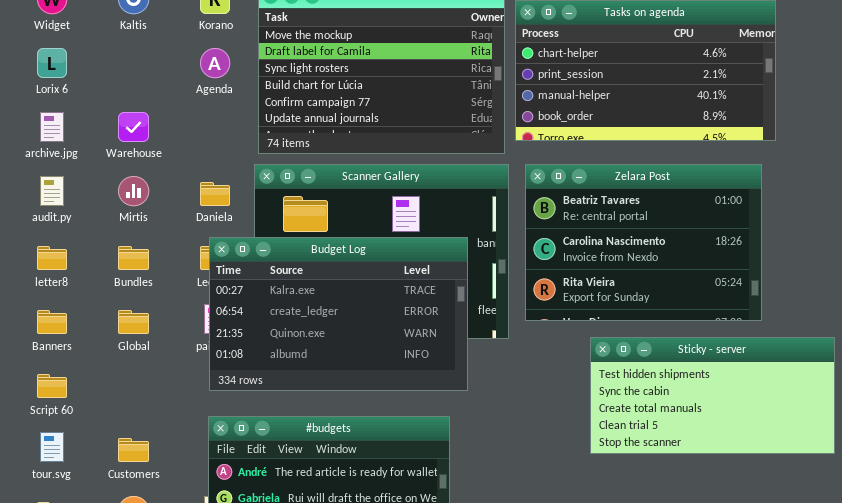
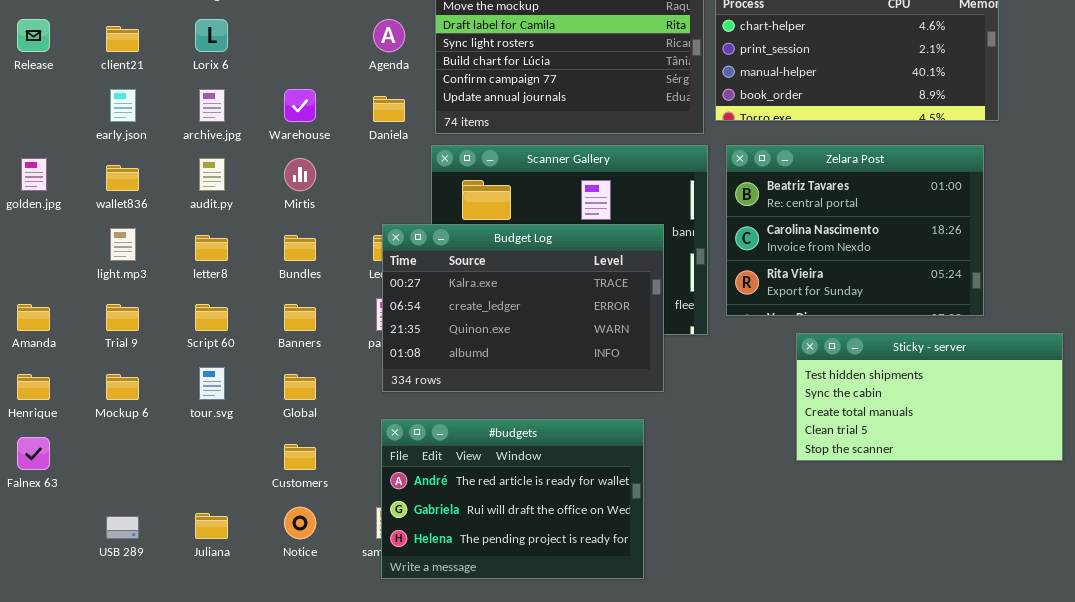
Daniela: [200,182,230,206] -> [373,96,405,122], moved
Banners: [37,310,67,334] -> [284,304,316,331], moved
Global: [118,310,149,334] -> [284,374,316,400], moved
Script 60: [37,374,67,398] -> [195,304,228,331], moved
tour.svg: [40,432,64,462] -> [199,367,225,400], moved

